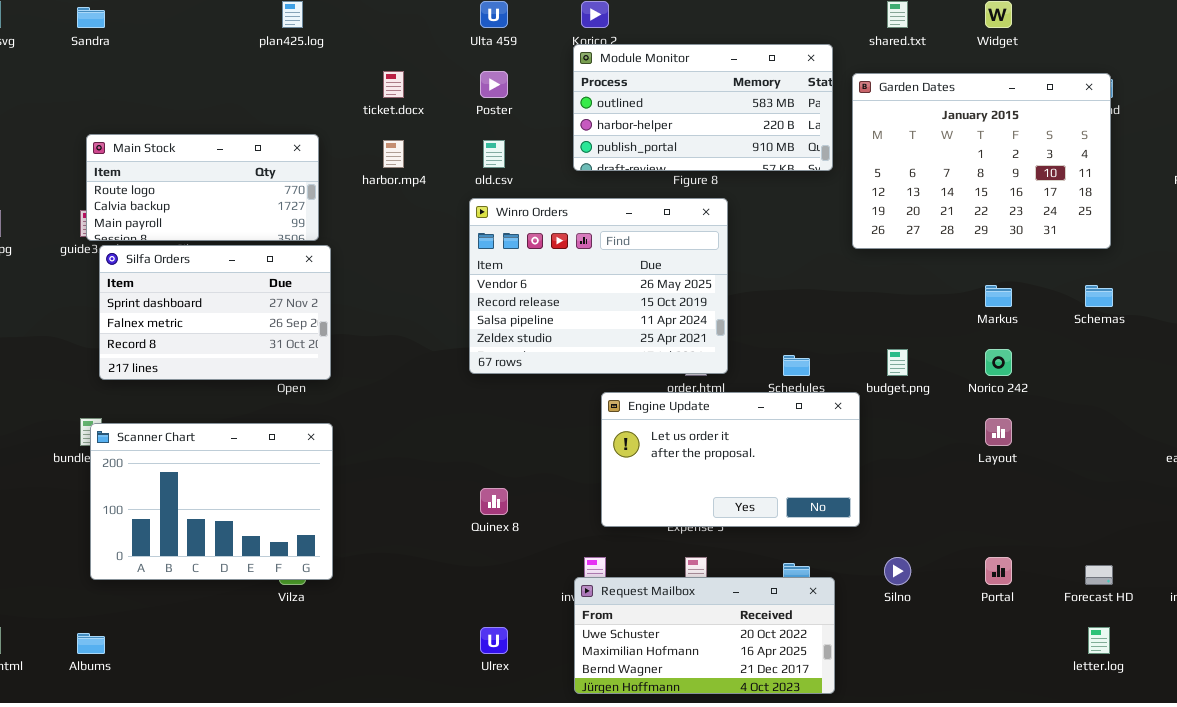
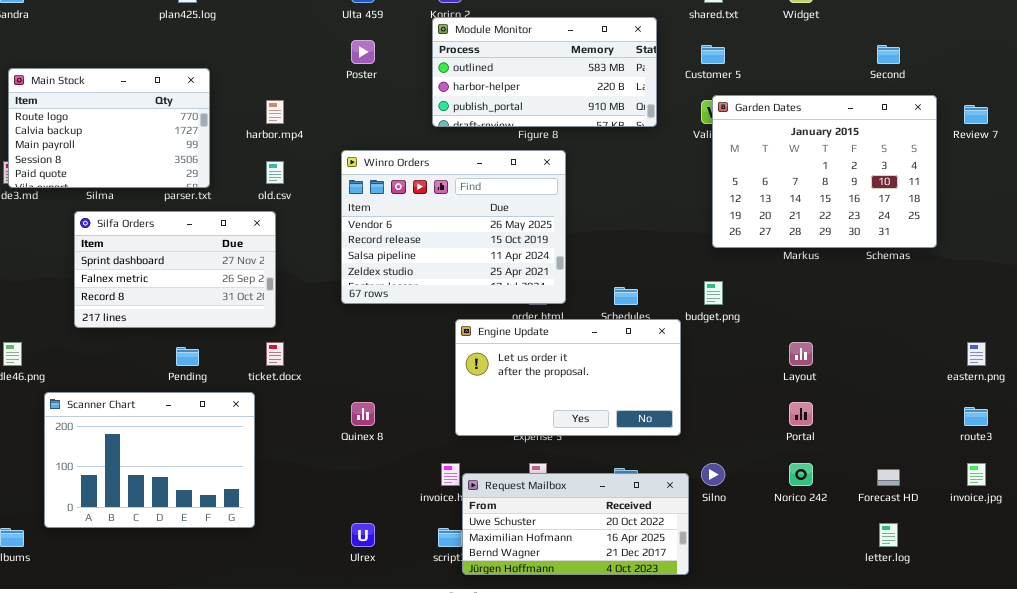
ticket.docx: [383,71,404,98] -> [266,342,284,366], moved
Garden Dates: [852,73,1111,249] -> [712,95,937,248], moved
Main Stock: [86,134,319,241] -> [8,68,210,188], resized
old.csv: [483,140,505,168] -> [266,161,284,184], moved
Silfa Orders: [99,245,331,380] -> [74,211,276,328], moved
Norico 242: [985,349,1012,376] -> [789,463,813,486], moved
Scanner Chart: [90,423,333,580] -> [44,392,255,528], moved
Portal: [985,557,1012,585] -> [789,402,813,426], moved
Request Mailbox: [574,577,835,694] -> [462,473,689,575], moved

